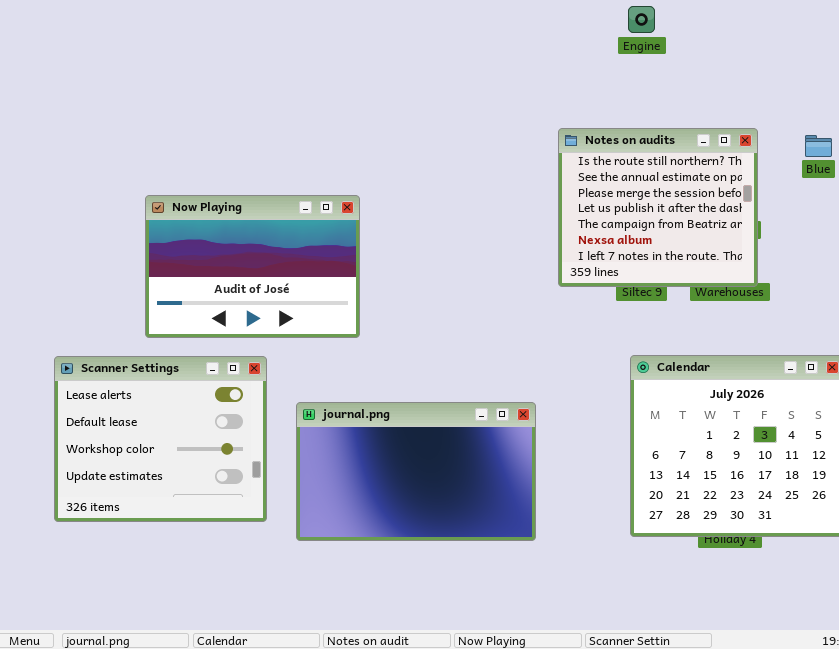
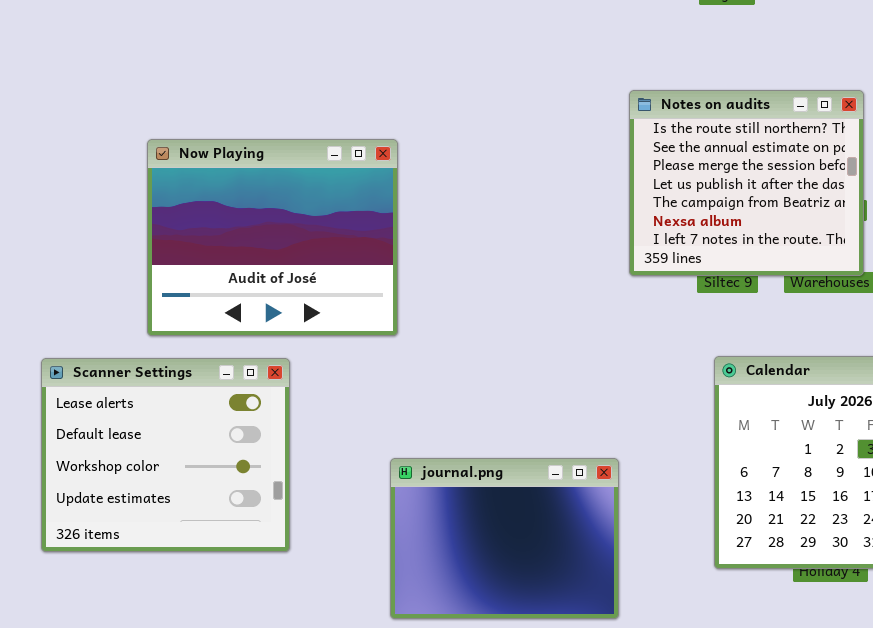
Now Playing: [145,195,360,338] -> [147,139,398,336], resized
journal.png: [296,402,536,541] -> [390,458,619,619], moved, resized

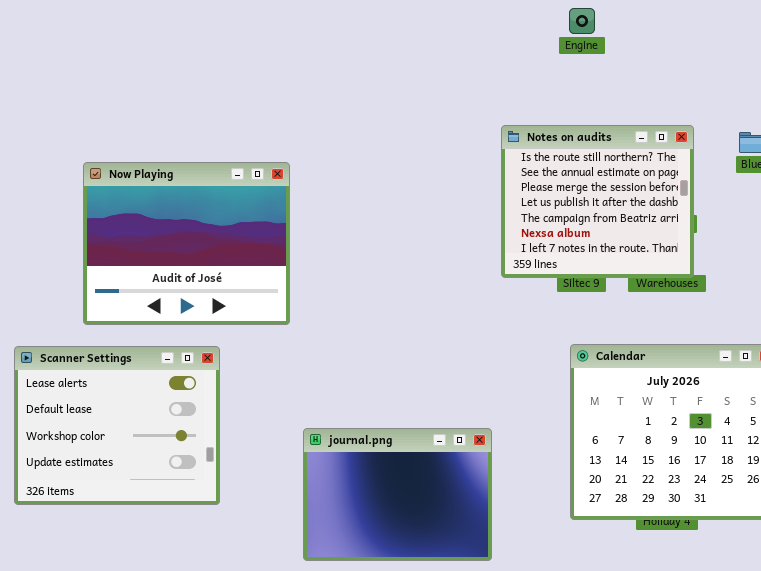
Now Playing: [147,139,398,336] -> [83,162,290,325], moved

